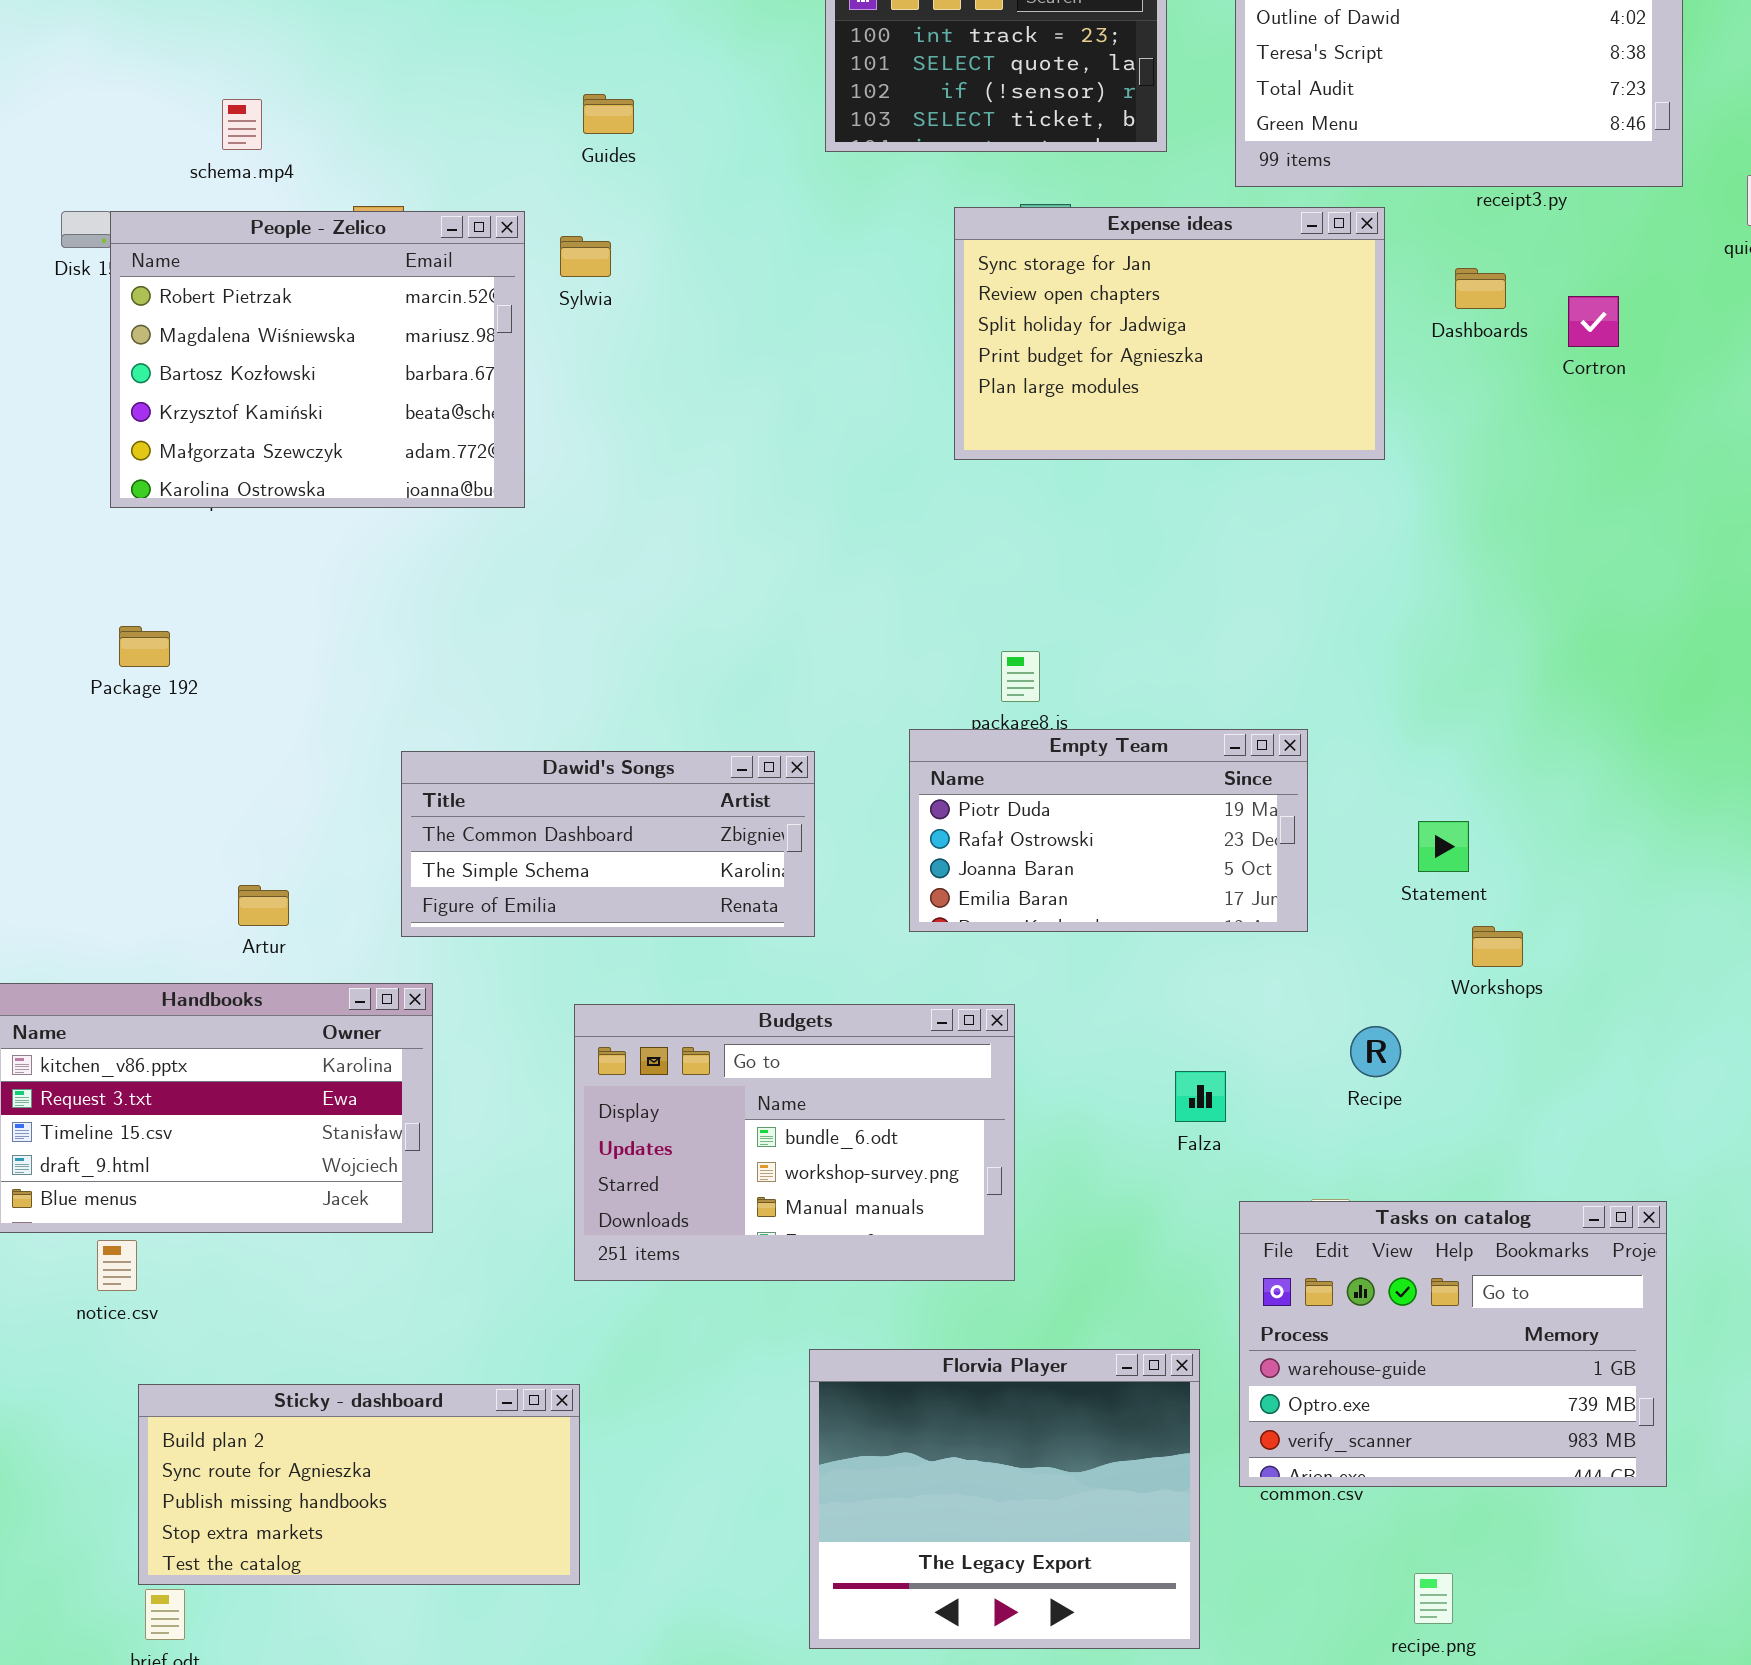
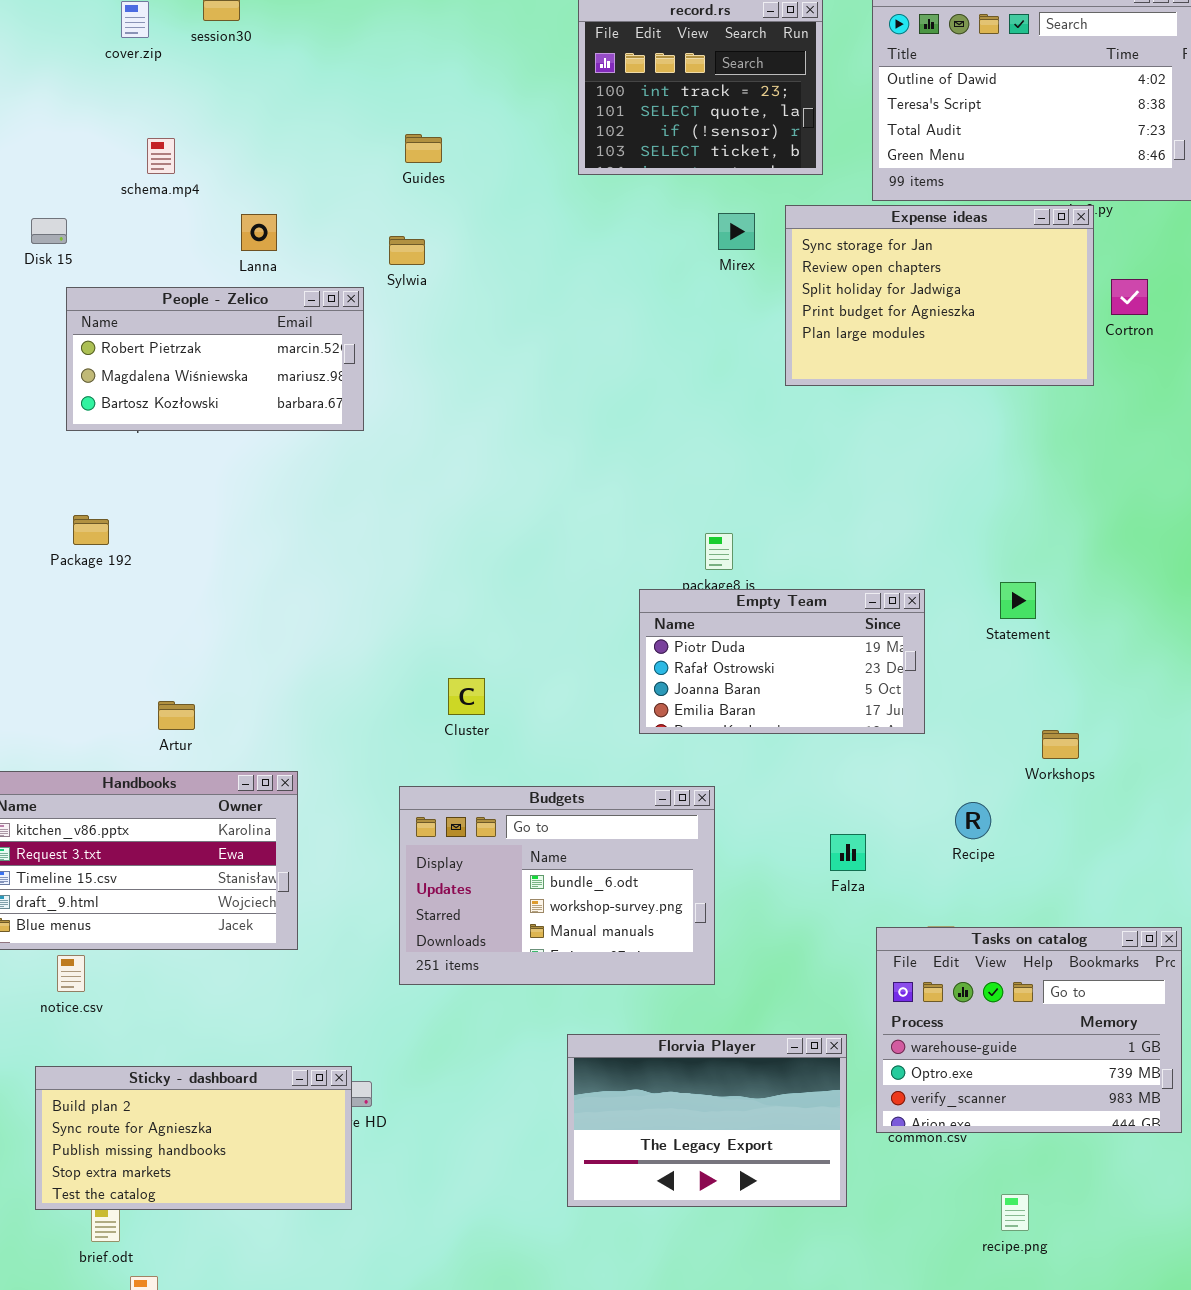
Expense ideas: [954,207,1385,460] -> [785,205,1094,386], moved
People - Zelico: [110,211,525,508] -> [66,287,364,431], resized
Dawid's Songs: [401,751,815,937] -> none, closed
Statement: [1418,821,1469,872] -> [1000,582,1036,619], moved
Florvia Player: [809,1349,1200,1649] -> [567,1034,847,1207], resized
Sticky - dashboard: [138,1384,580,1585] -> [35,1066,352,1210], moved

